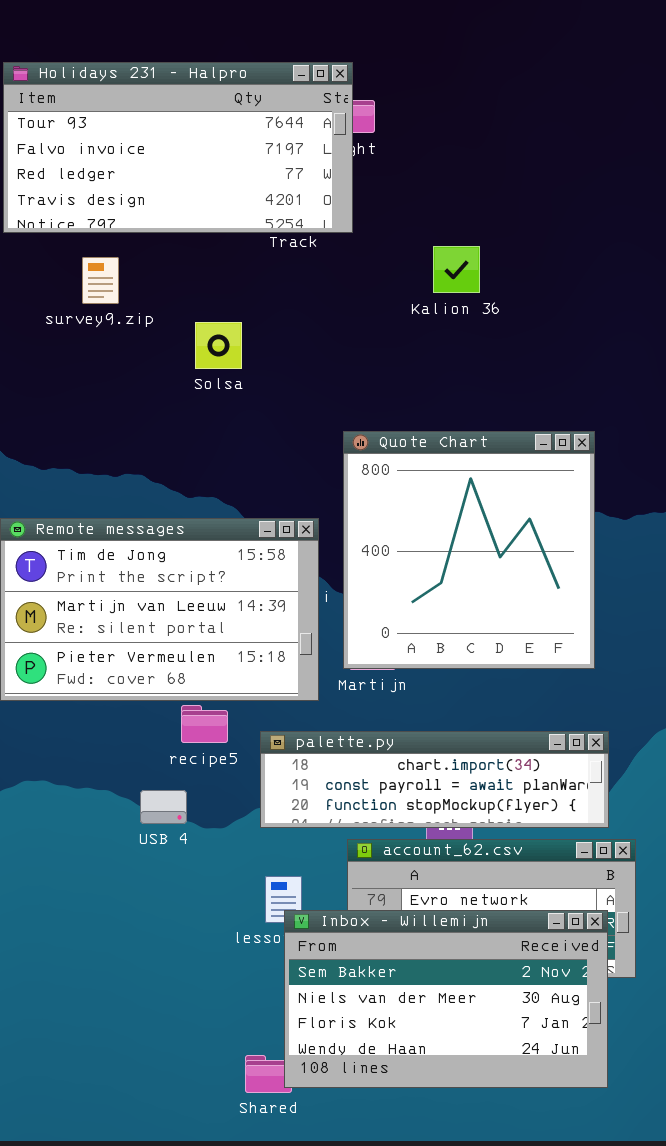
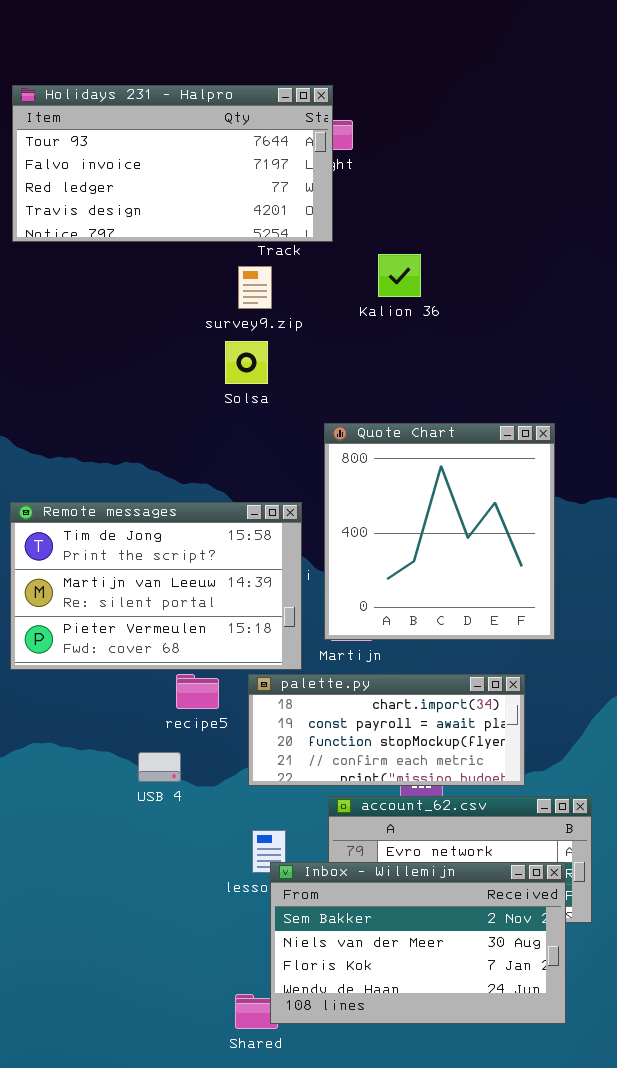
Kalion 36: [433,246,480,293] -> [378,254,421,297], moved
survey9.zip: [82,257,119,304] -> [238,266,272,309], moved
Solsa: [195,322,242,369] -> [225,341,268,384], moved
palette.py: [260,731,609,828] -> [248,674,525,786], resized

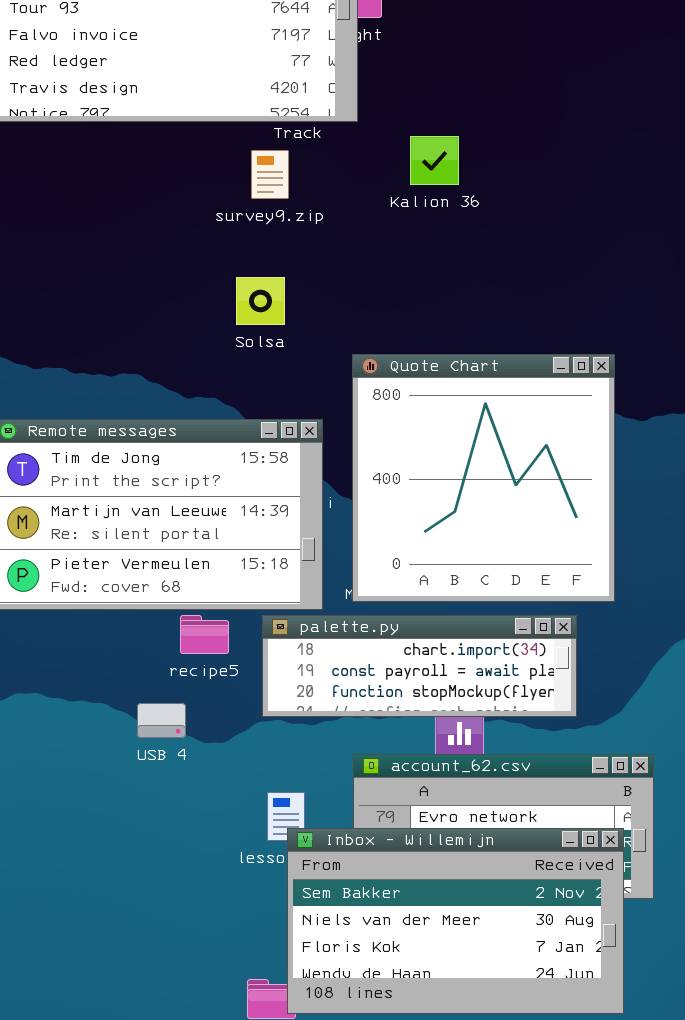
Solsa: [225,341,268,384] -> [236,277,285,325], moved
Quote Chart: [324,423,555,640] -> [352,354,615,602], moved
palette.py: [248,674,525,786] -> [262,615,577,717], resized

